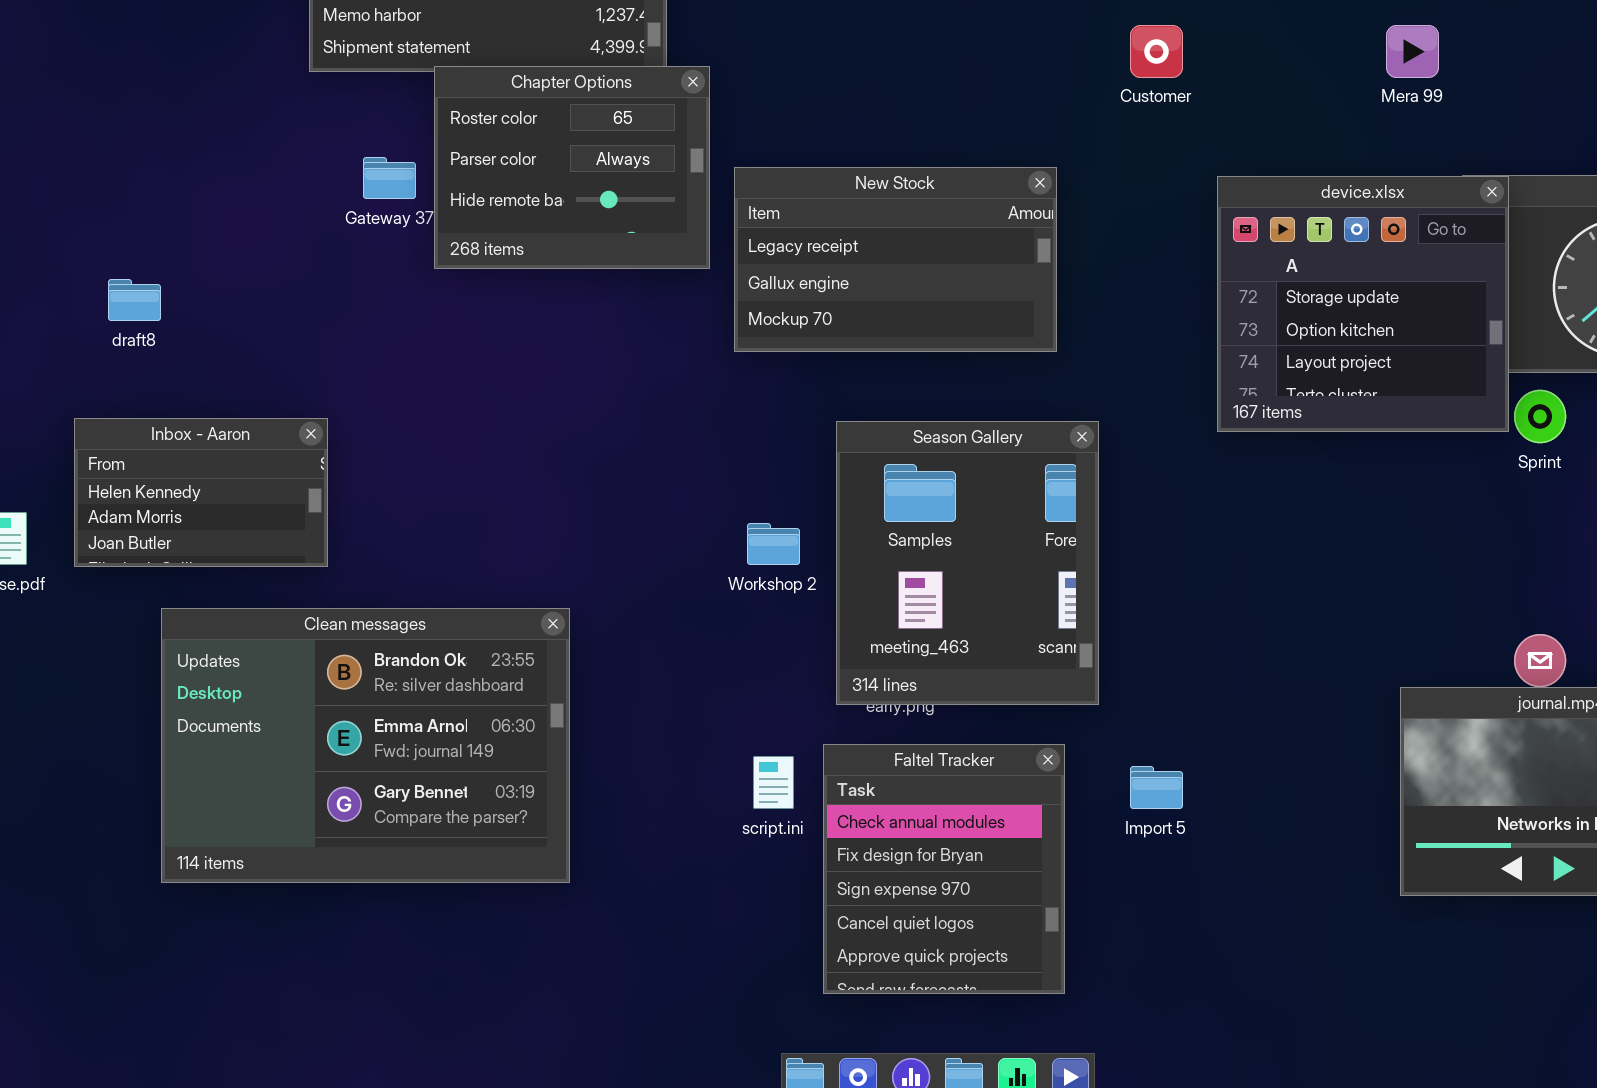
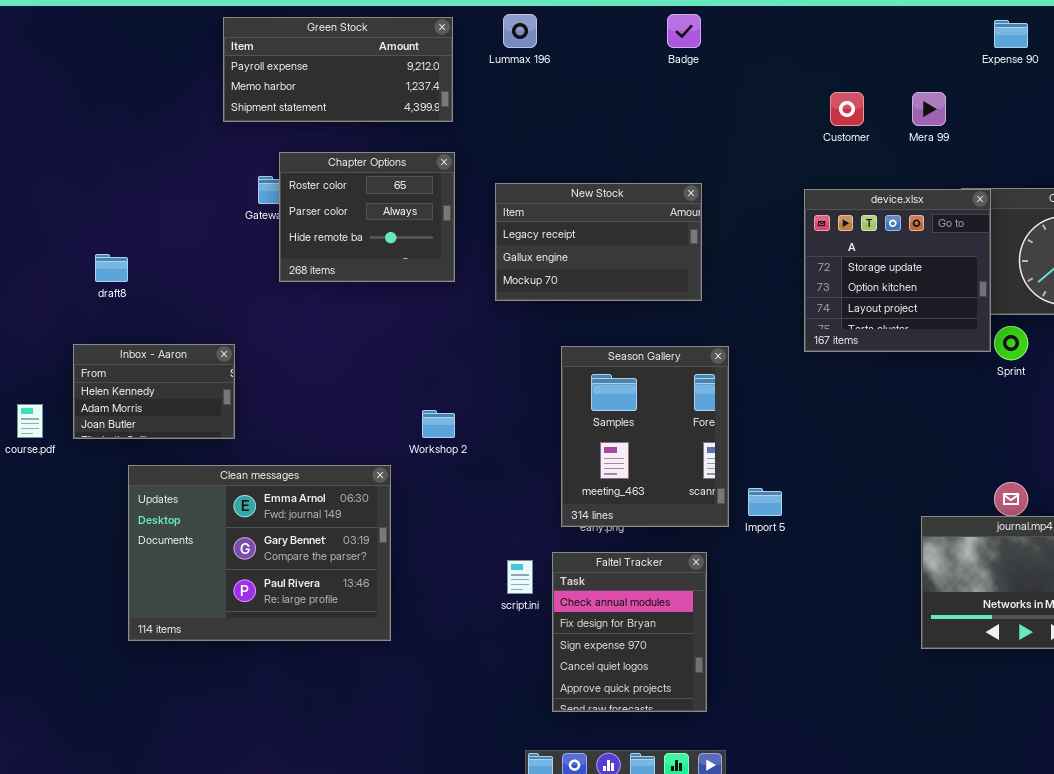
Customer: [1130,25,1183,78] -> [830,92,864,126], moved
Chapter Options: [434,66,710,269] -> [279,152,455,282], moved
Workshop 2: [747,523,800,565] -> [422,410,455,438], moved
Clean messages: [161,608,570,883] -> [128,465,391,641], scrolled down 1 row
Import 5: [1130,766,1183,809] -> [748,488,782,516], moved

